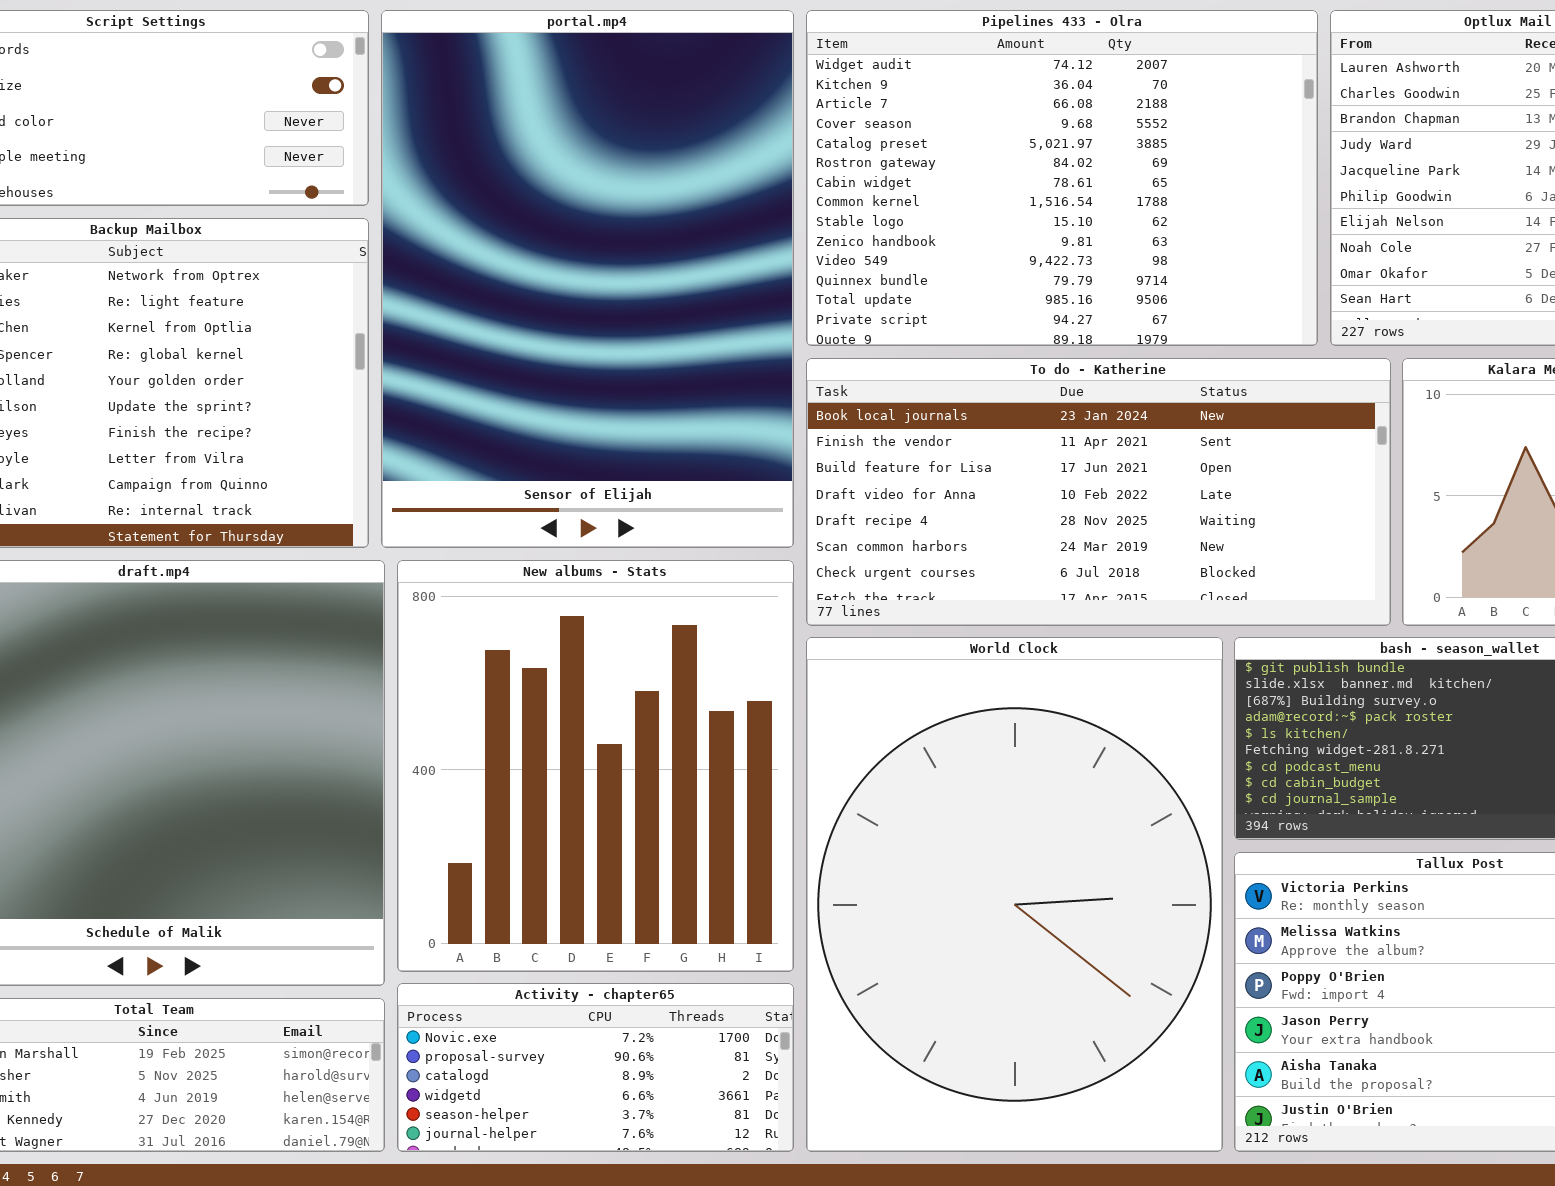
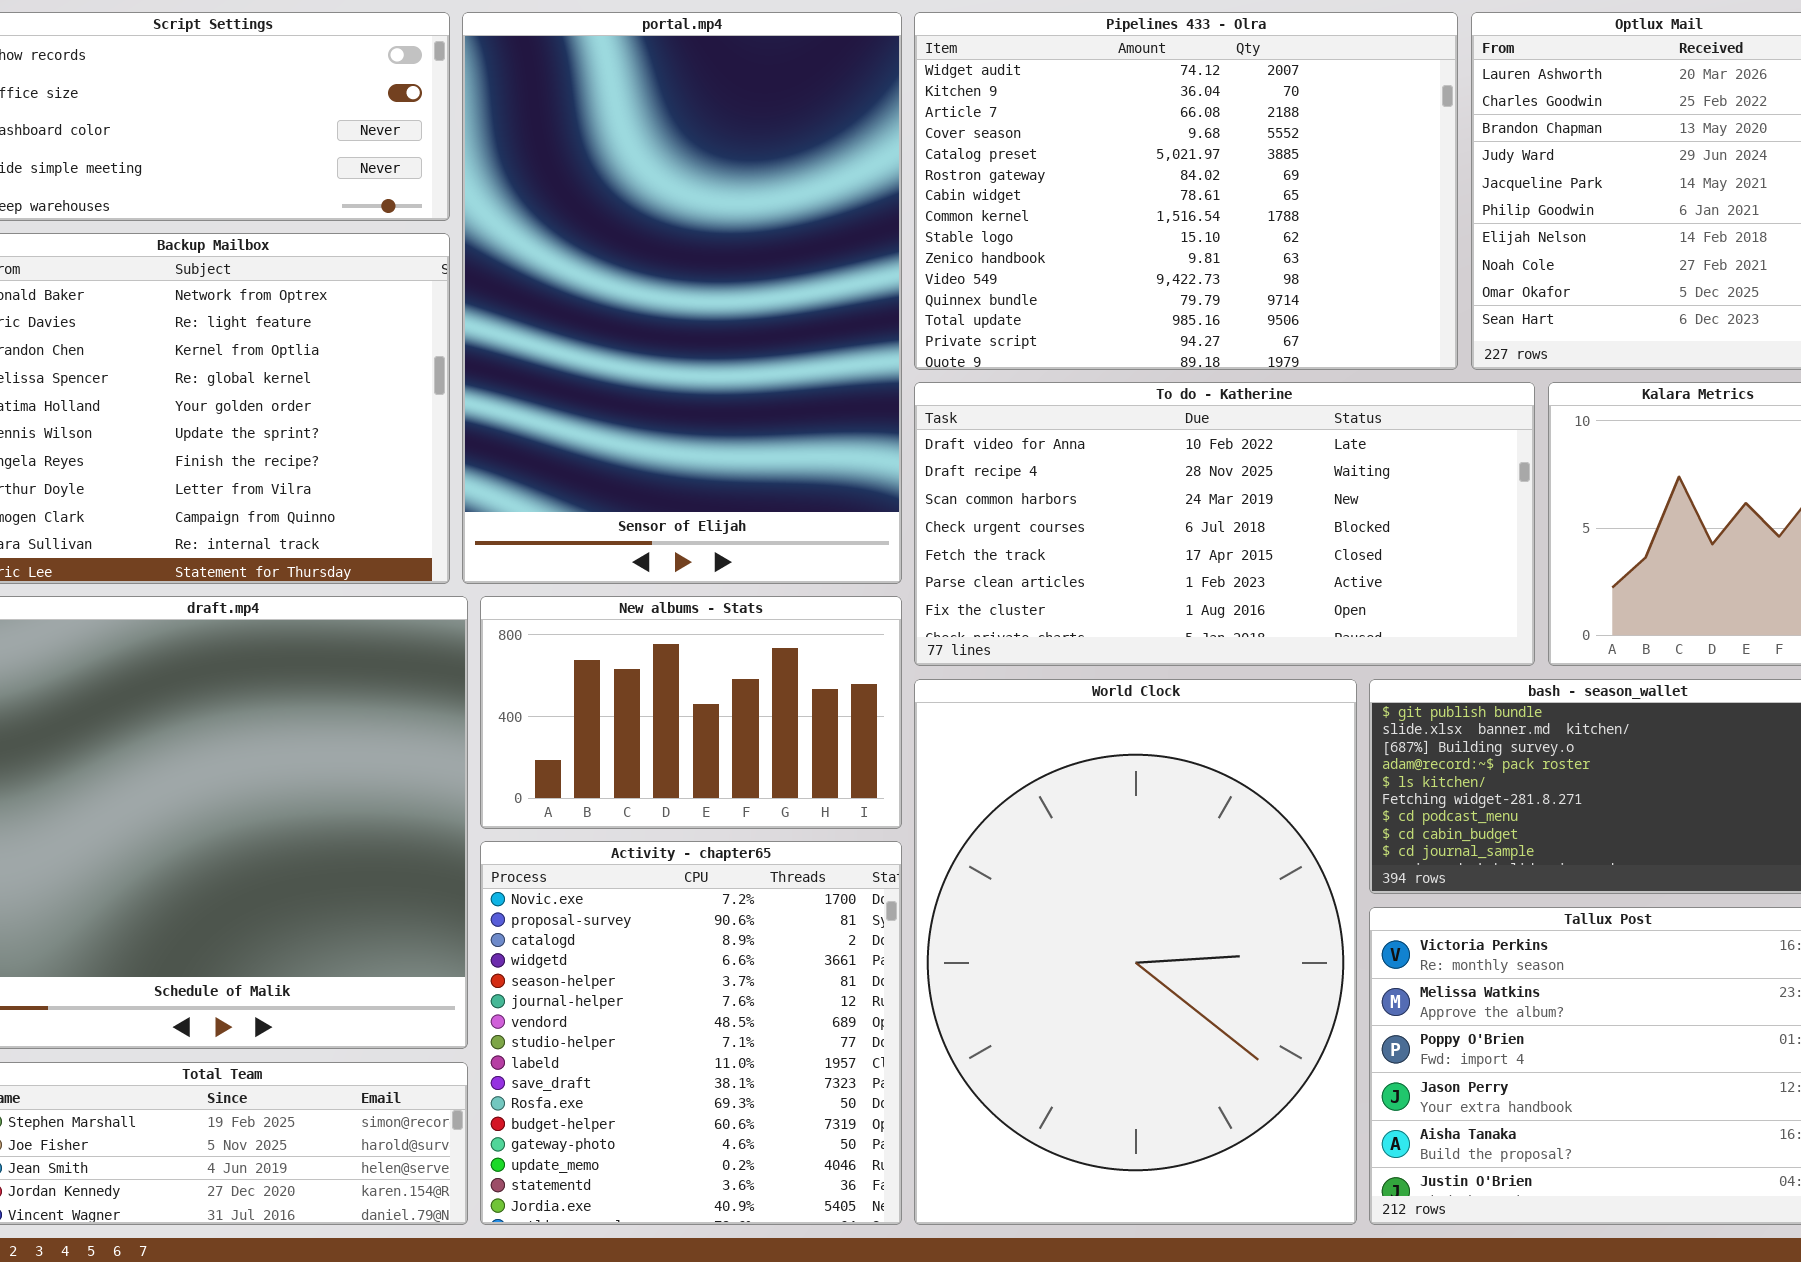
To do - Katherine: [806,358,1391,626] -> [914,382,1535,666], scrolled down 3 rows
New albums - Stats: [397,560,794,972] -> [480,596,902,829], resized
Activity - chapter65: [397,983,794,1152] -> [480,841,902,1225], resized

